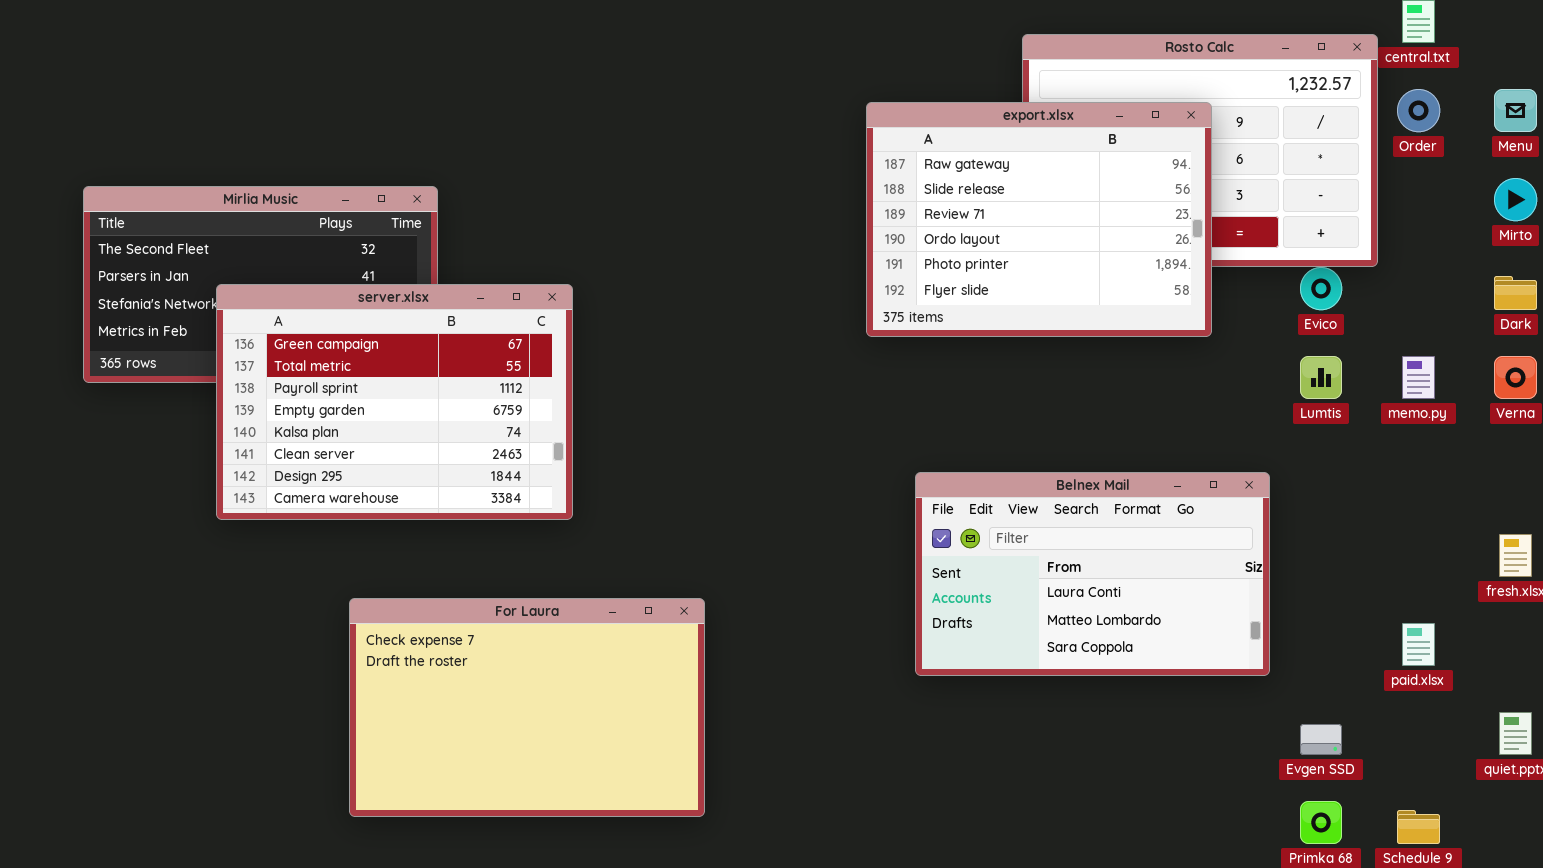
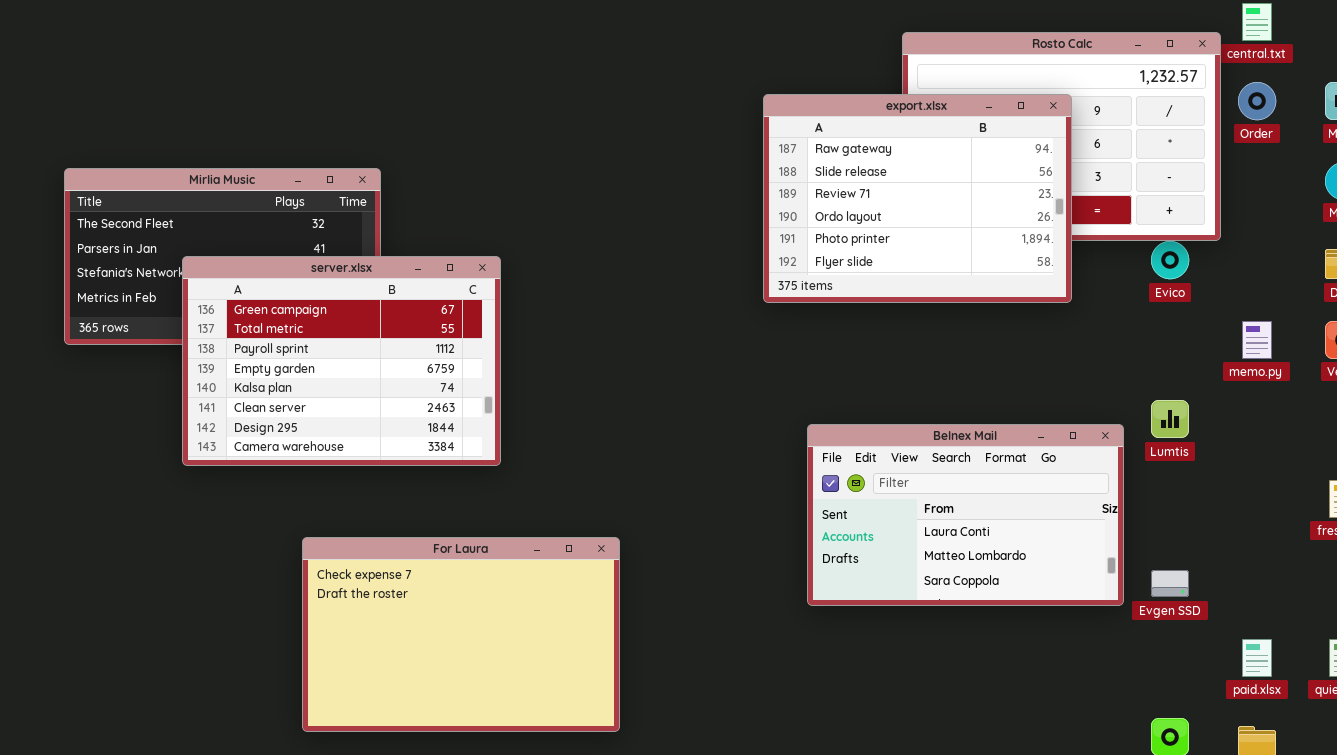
Lumtis: [1300,356,1342,399] -> [1151,400,1189,438], moved
paid.xlsx: [1402,623,1435,666] -> [1242,639,1272,677], moved
Evgen SSD: [1300,724,1342,755] -> [1151,570,1189,597], moved

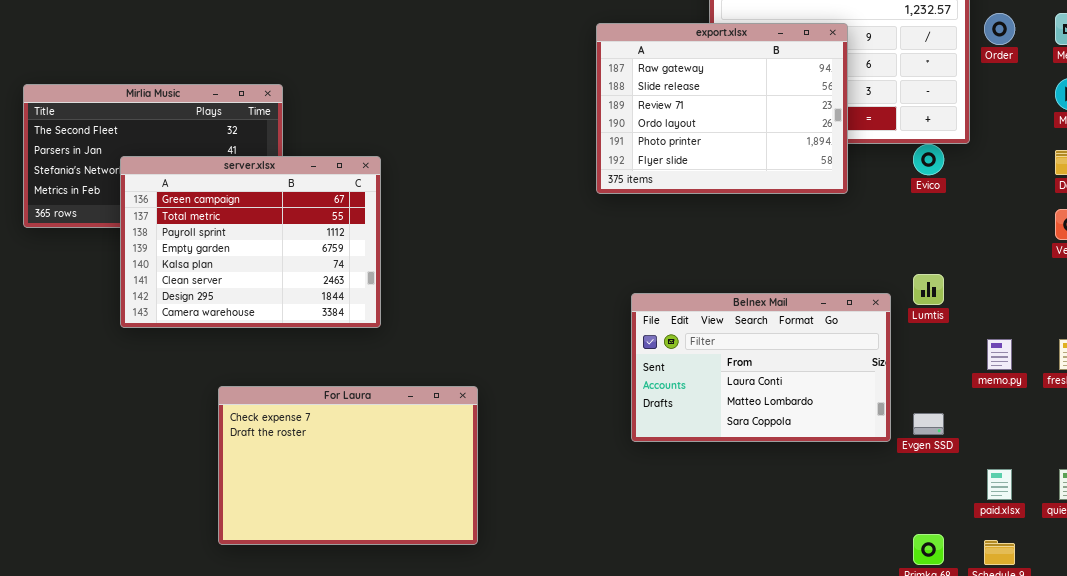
memo.py: [1242,321,1272,359] -> [987,339,1012,370], moved

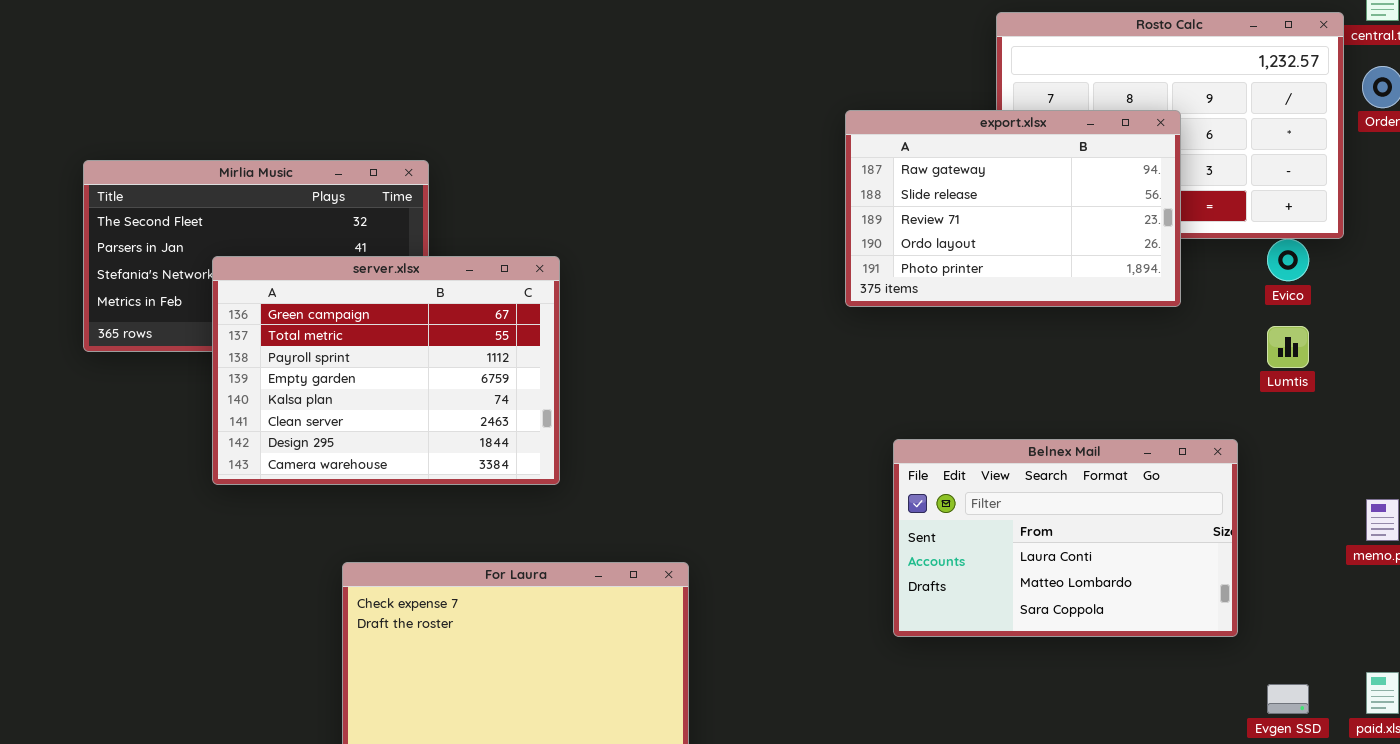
export.xlsx: [596,23,848,194] -> [845,110,1181,307], resized
Lumtis: [913,274,944,305] -> [1267,326,1309,368], moved
Evgen SSD: [913,413,944,435] -> [1267,684,1309,714], moved

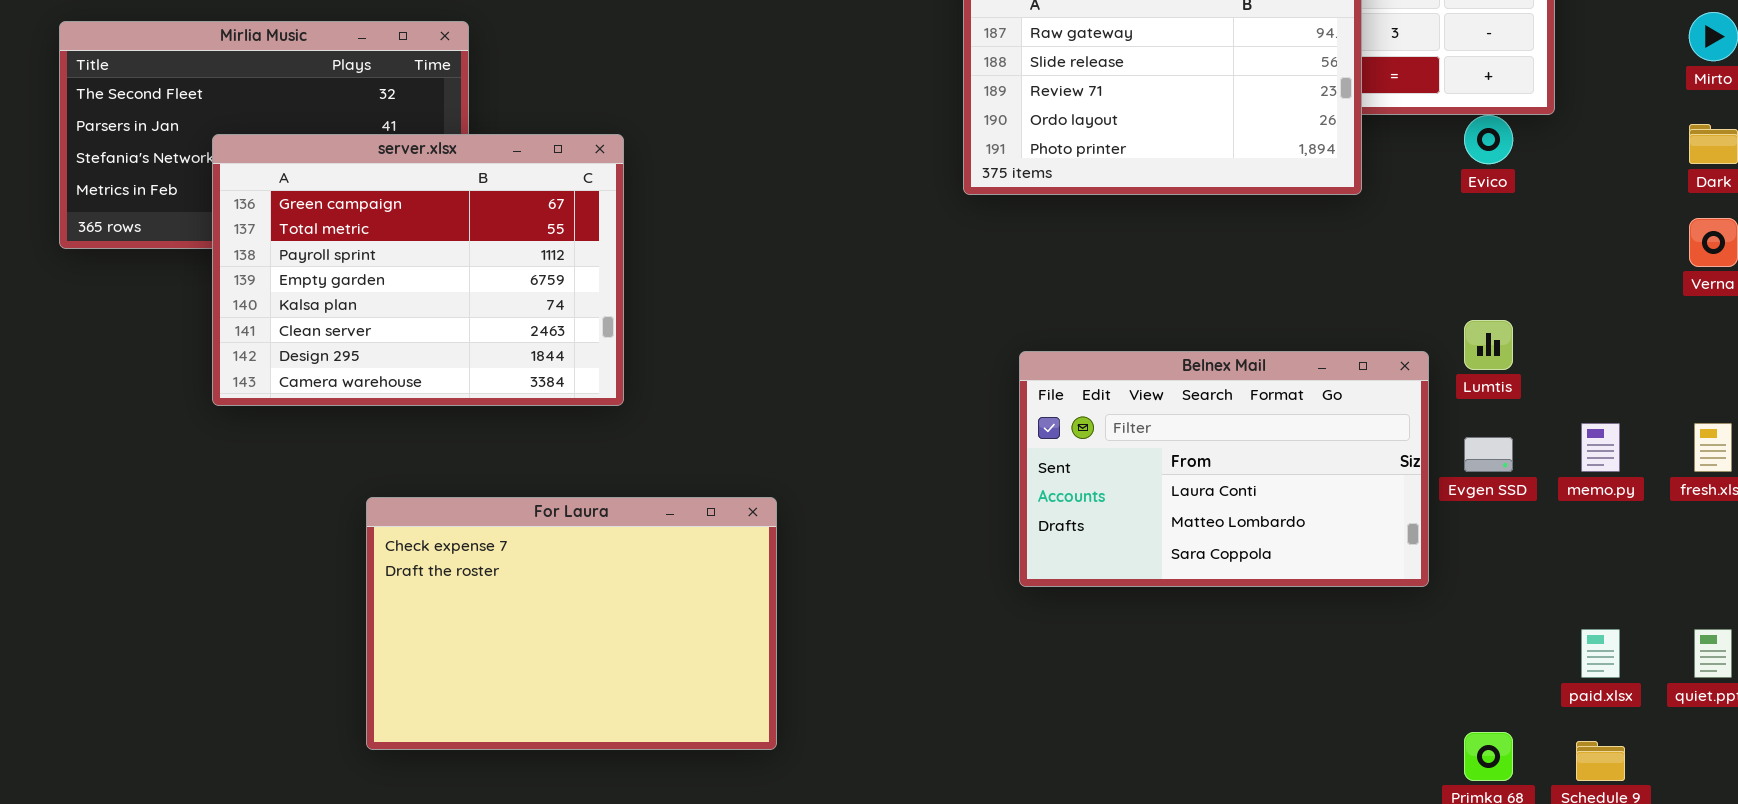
Lumtis: [1267,326,1309,368] -> [1464,320,1513,370], moved
Evgen SSD: [1267,684,1309,714] -> [1464,437,1513,472], moved

